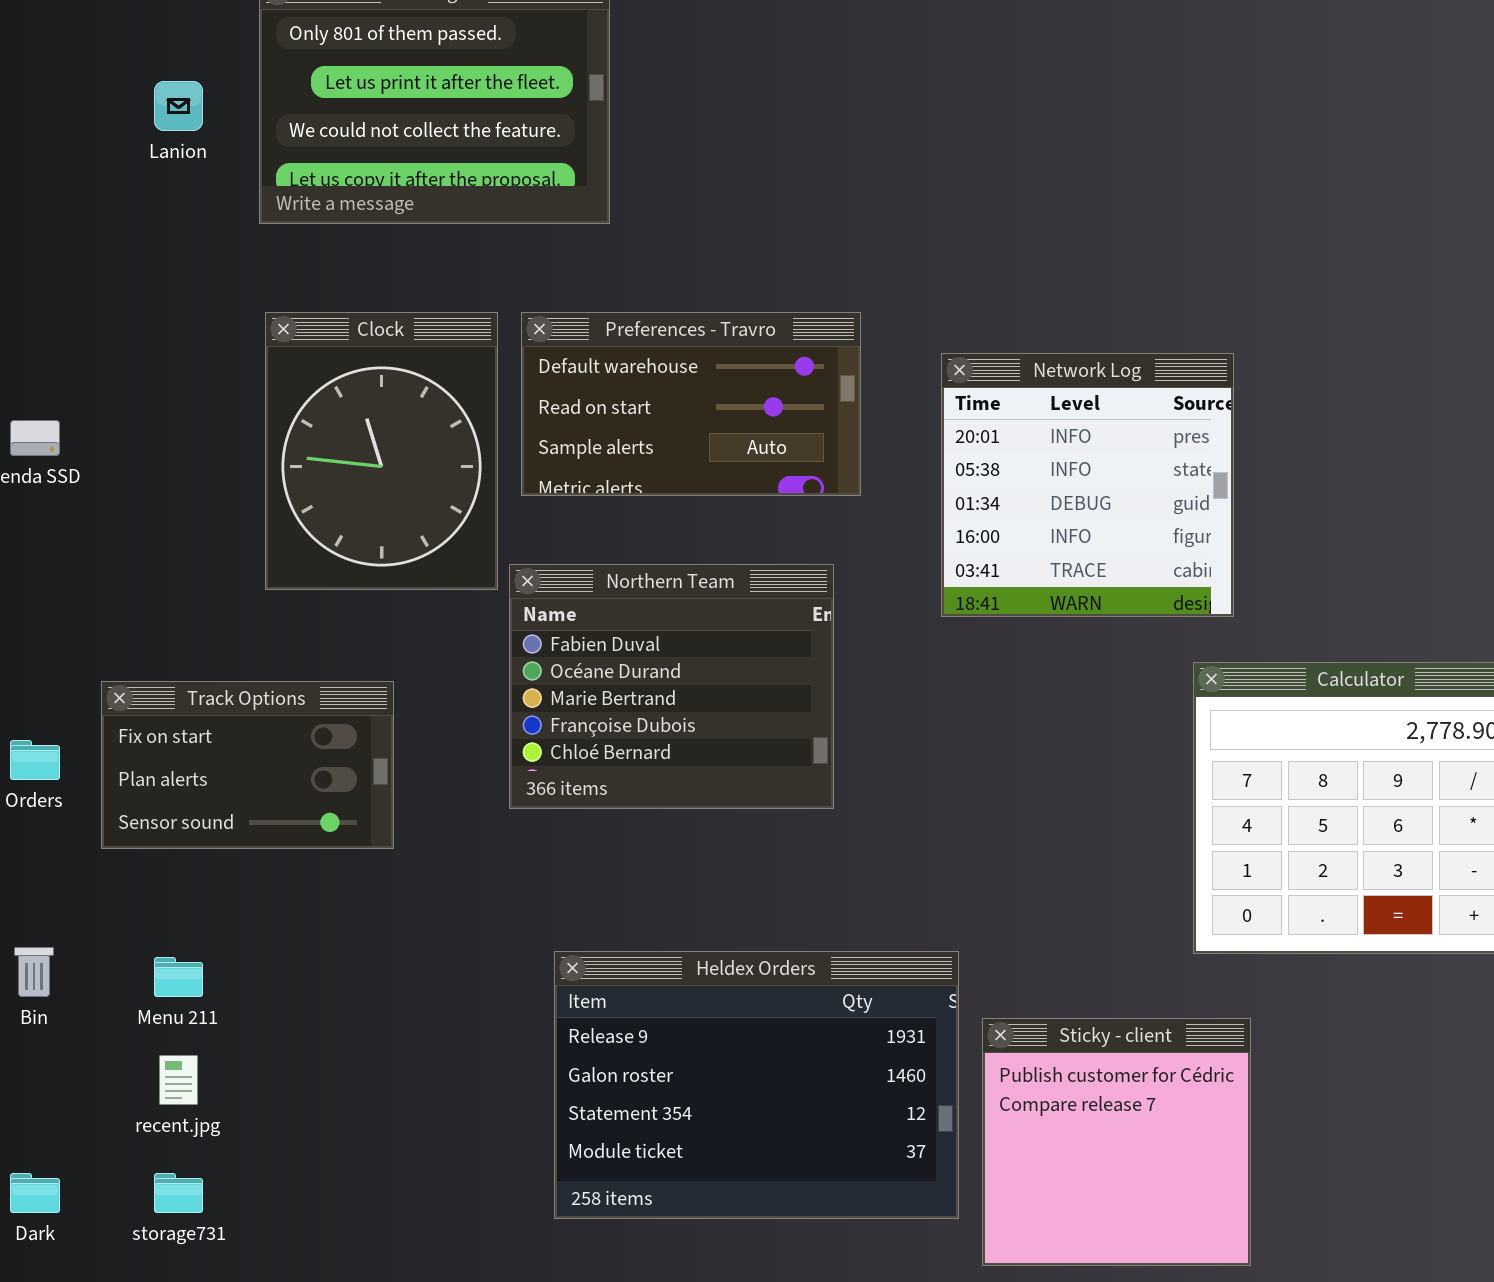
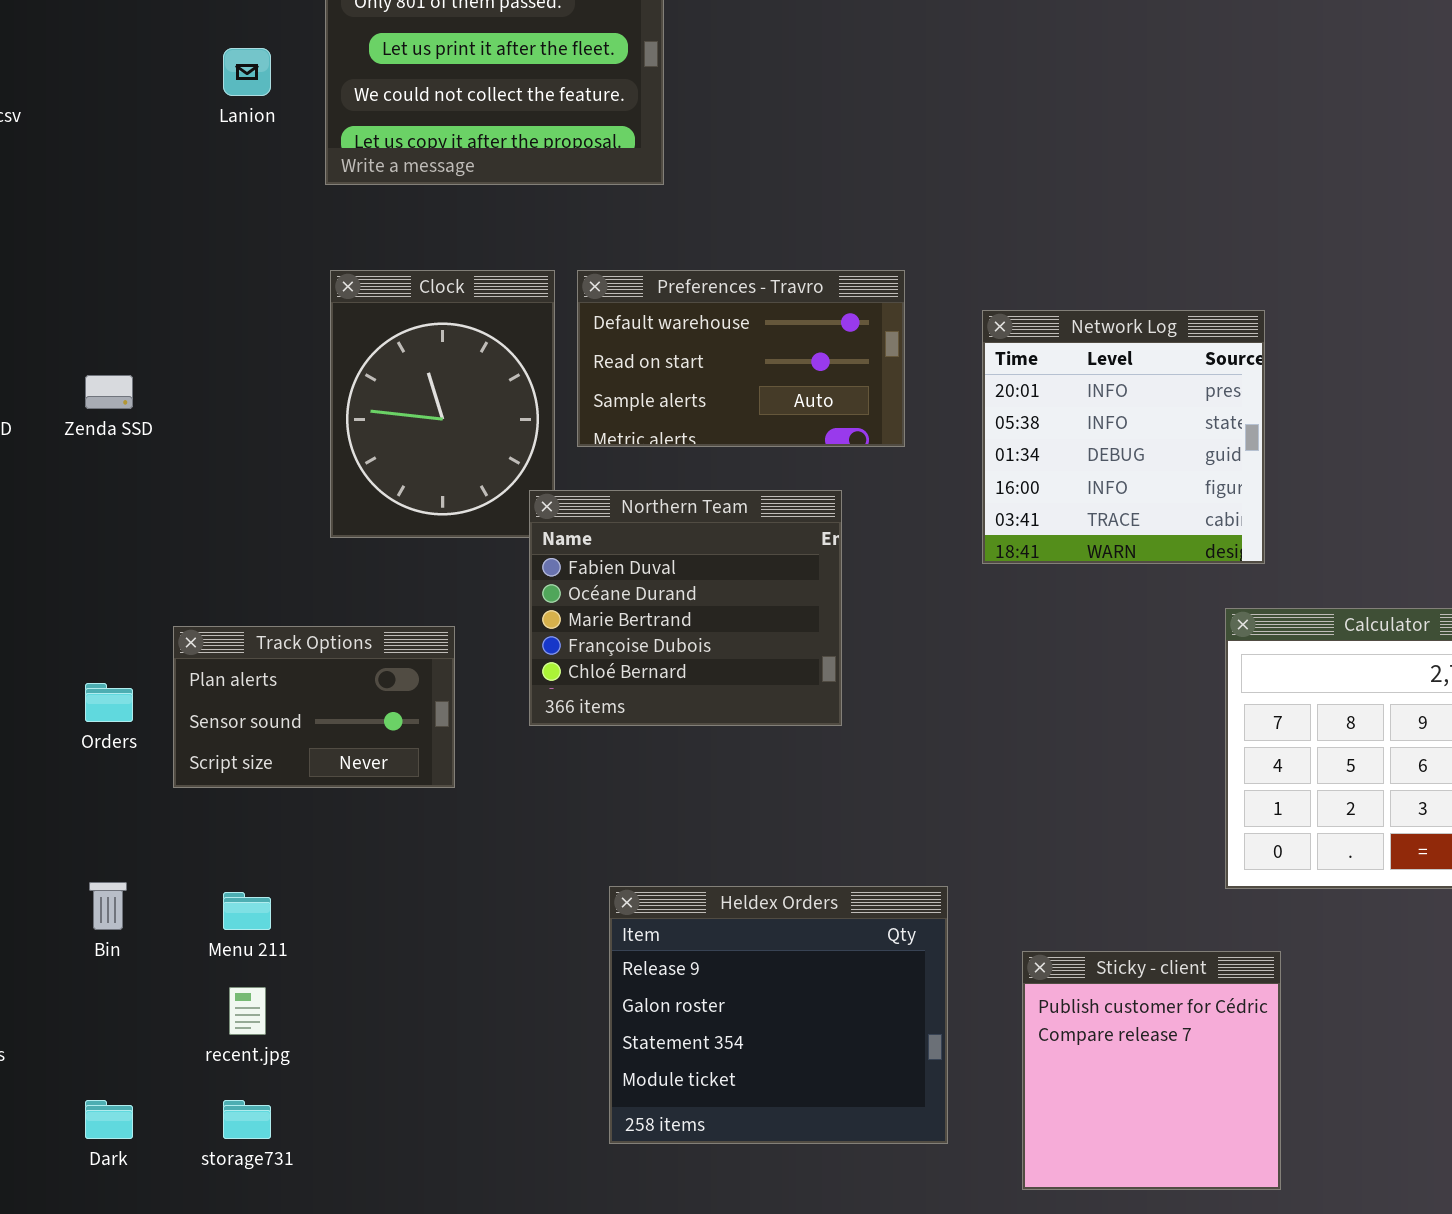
Northern Team: [509,564,834,809] -> [529,490,842,726], moved
Track Options: [101,681,394,849] -> [173,626,455,788], scrolled down 1 row
Heldex Orders: [554,951,959,1219] -> [609,886,948,1144], resized

